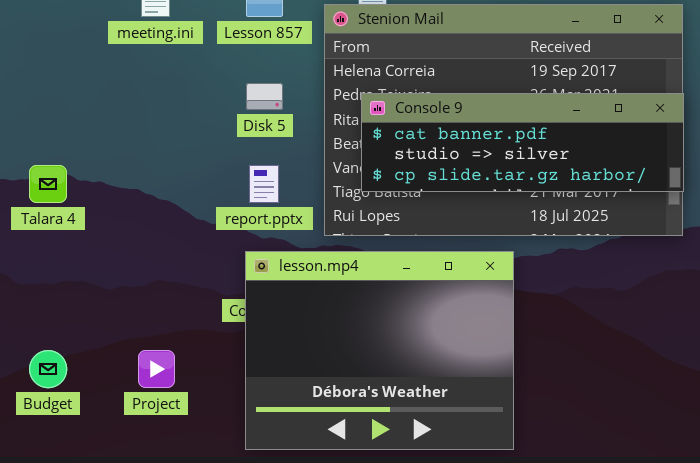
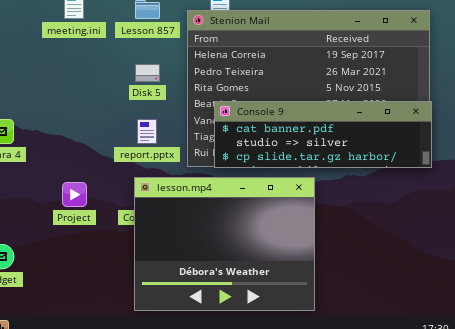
Console 9: [361,93,684,192] -> [214,101,432,168], moved
Project: [138,350,175,388] -> [62,182,87,207], moved

